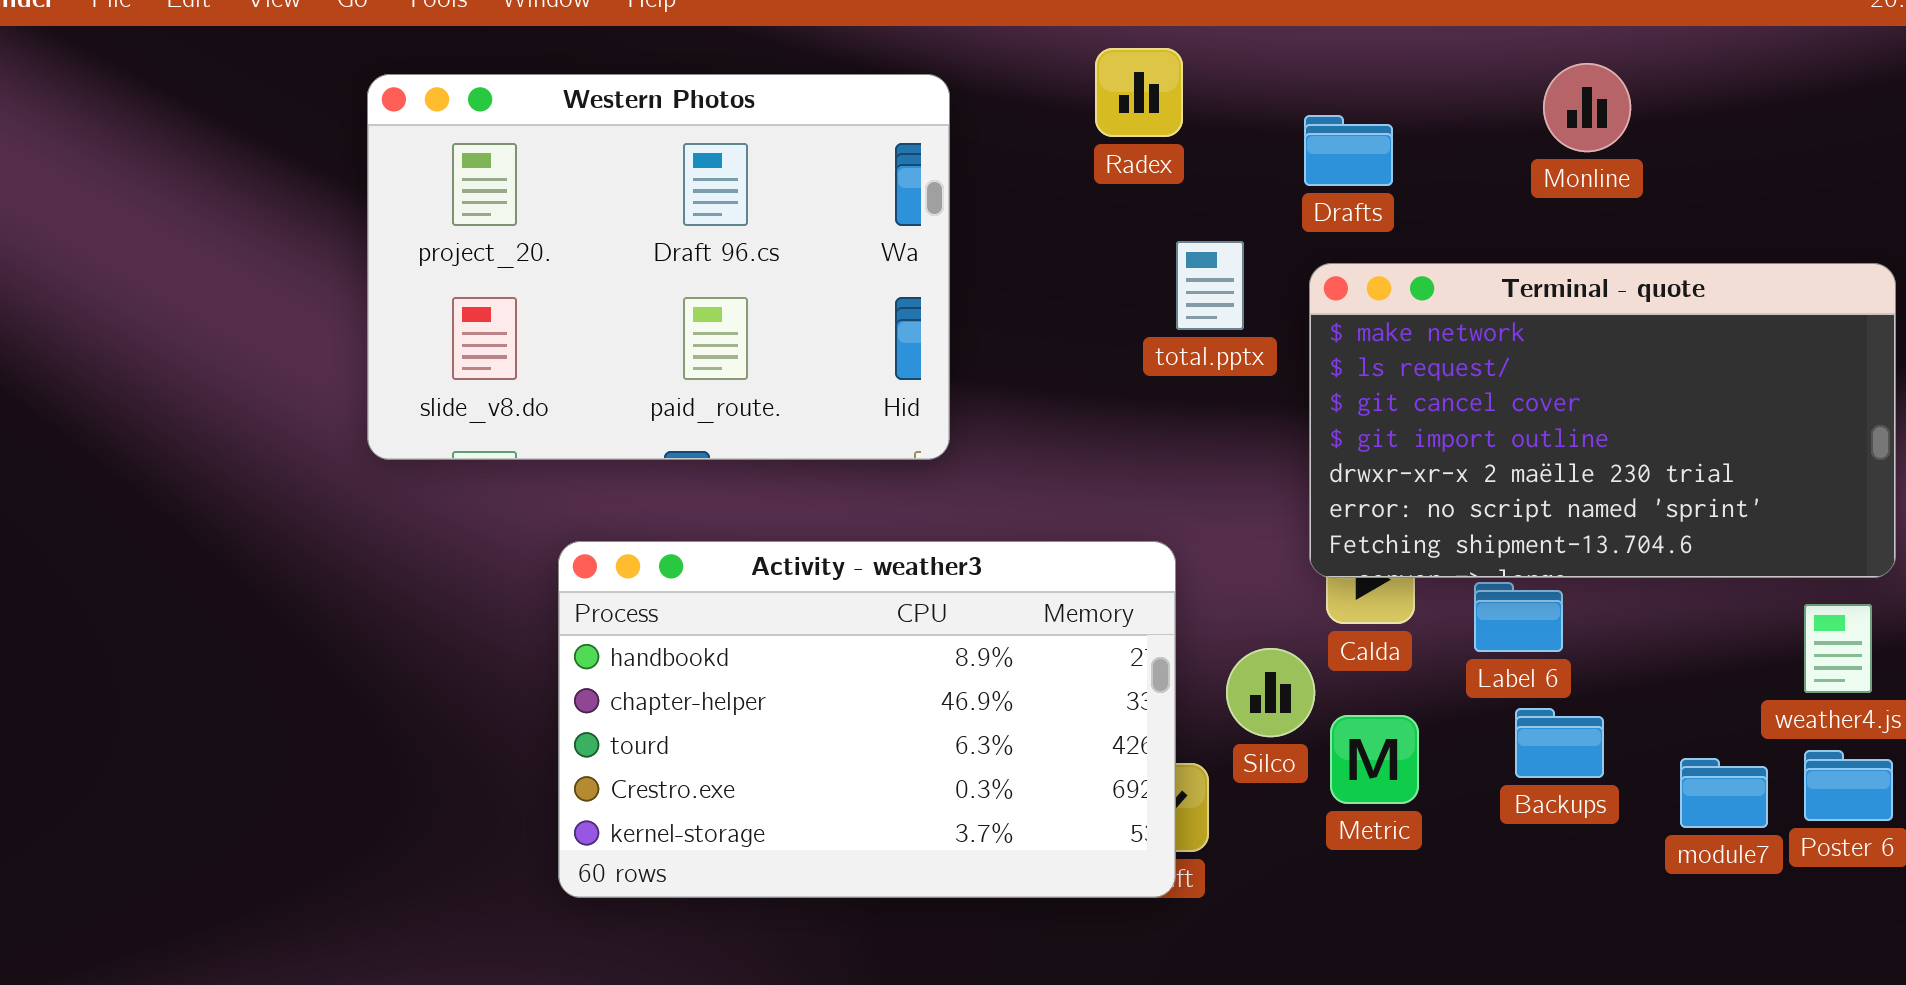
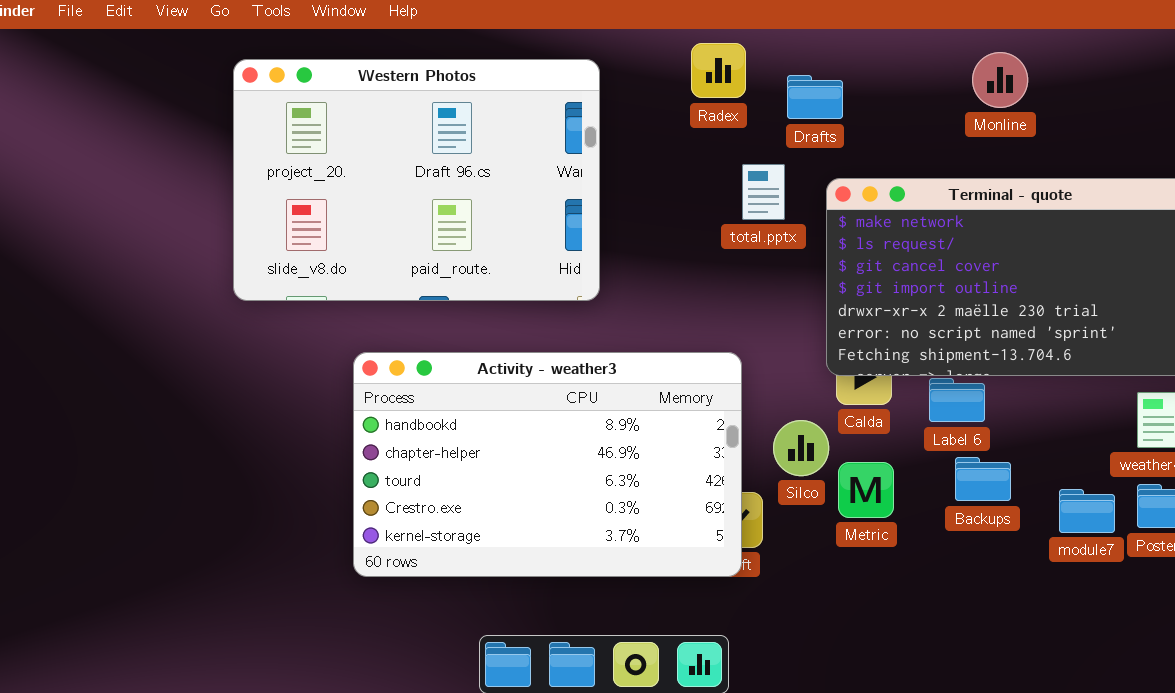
Drafts: [1304,115,1393,186] -> [787,75,843,119], moved

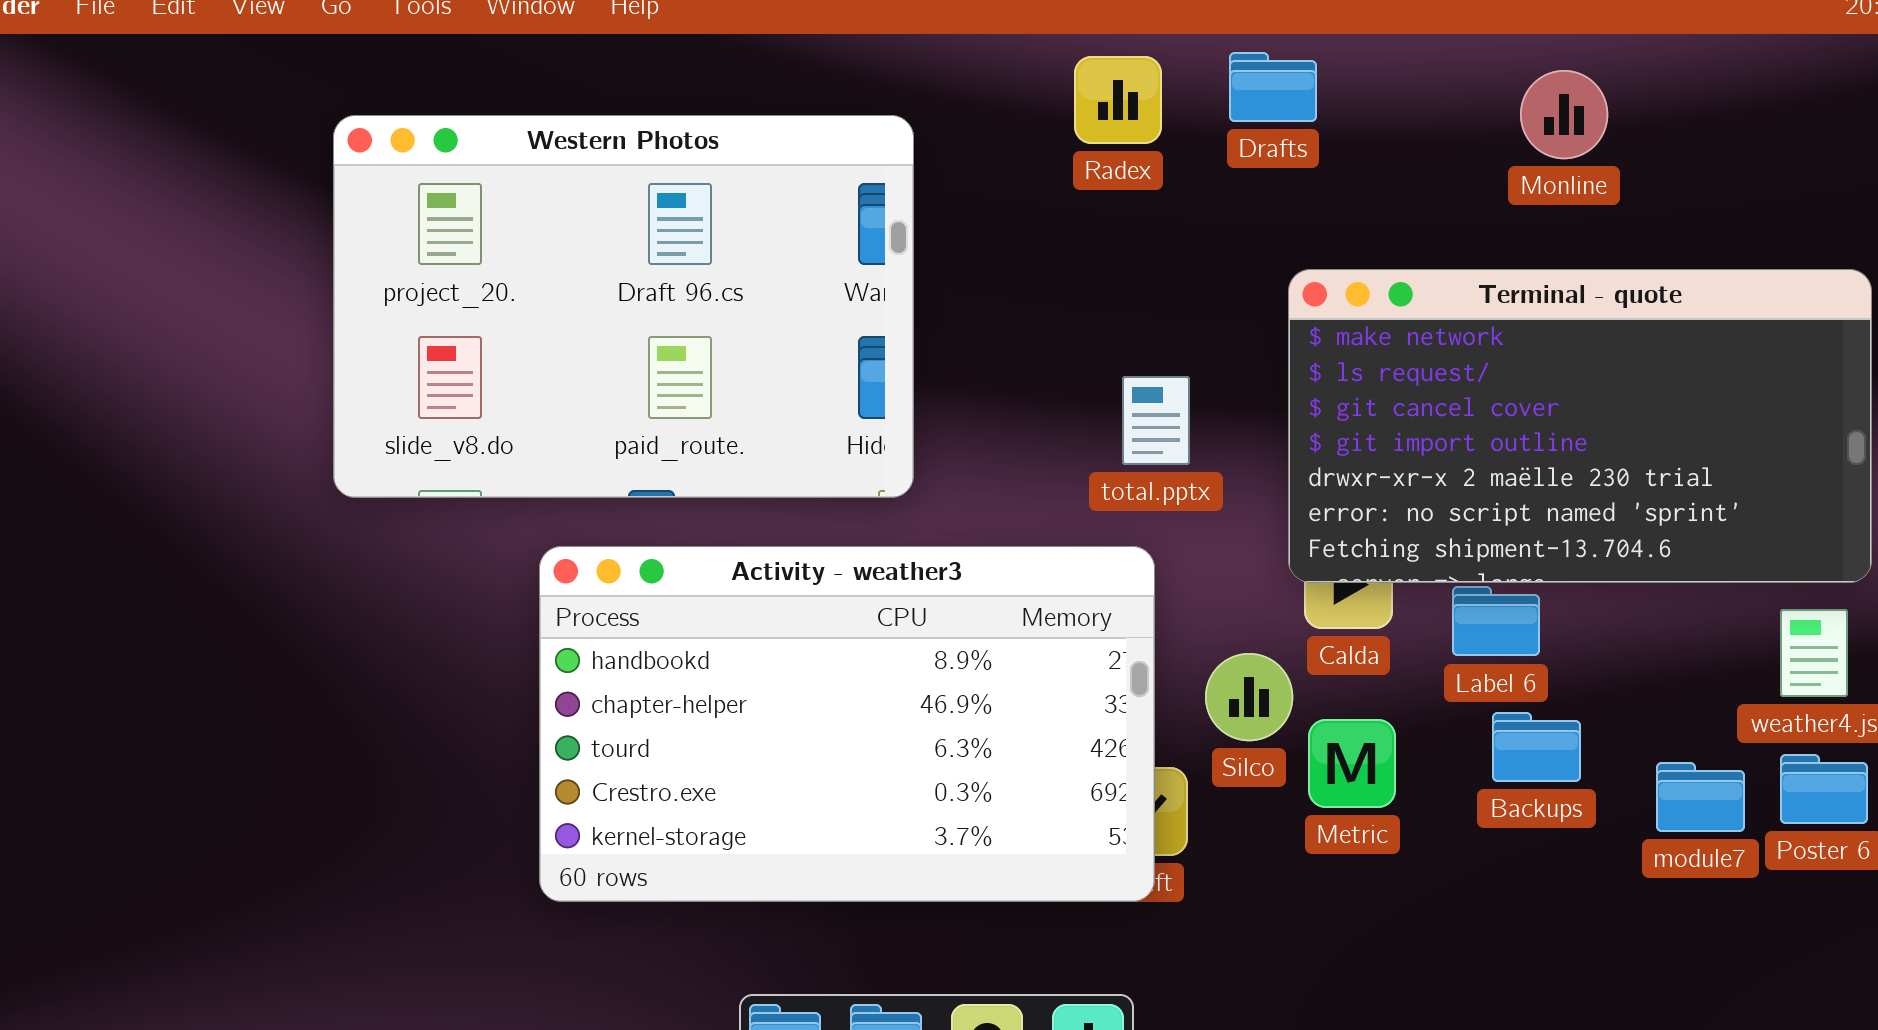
Western Photos: [233,59,600,301] -> [333,115,914,498], moved
Drafts: [787,75,843,119] -> [1229,52,1317,122], moved
total.pptx: [742,164,785,220] -> [1122,376,1190,465], moved

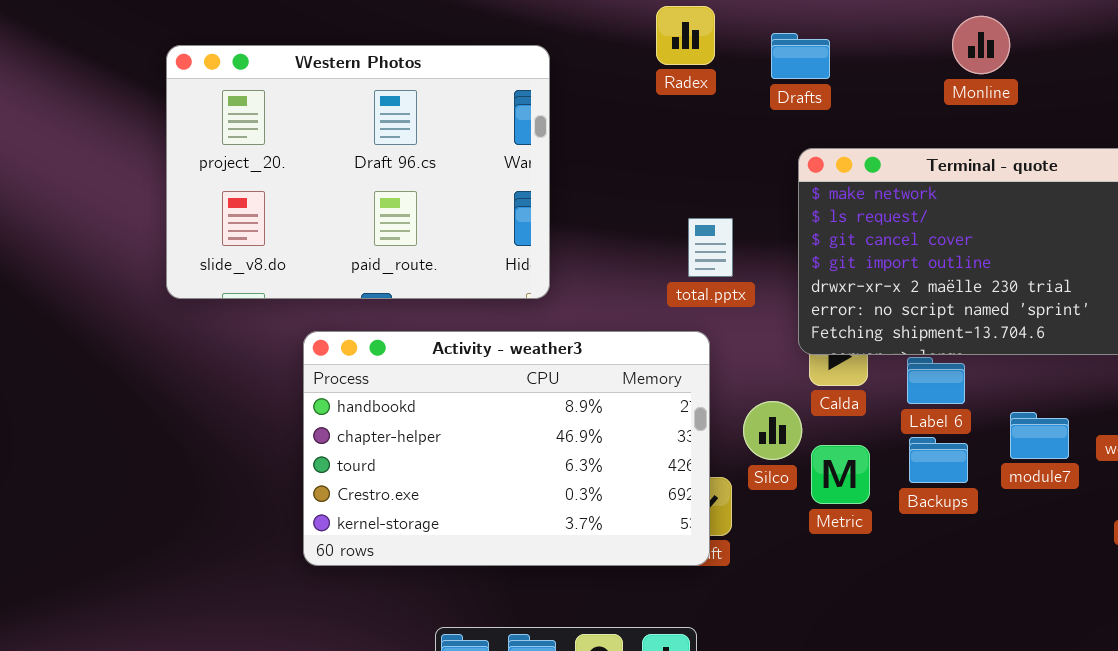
Drafts: [1229,52,1317,122] -> [771,33,830,79], moved
Backups: [1492,712,1581,782] -> [909,437,968,483], moved
module7: [1656,762,1745,832] -> [1010,412,1069,459], moved

